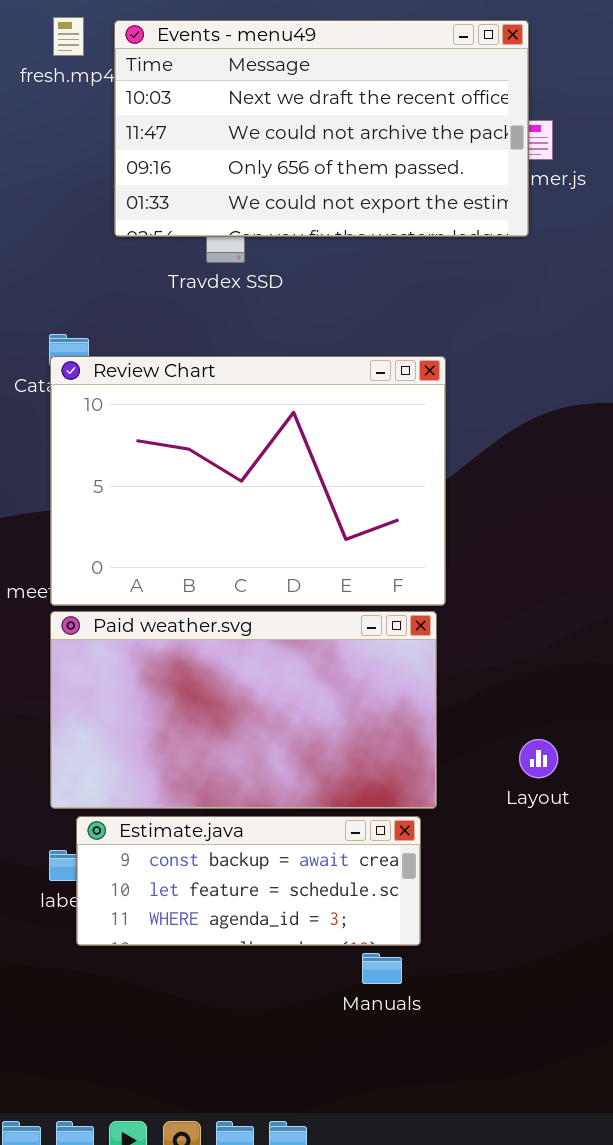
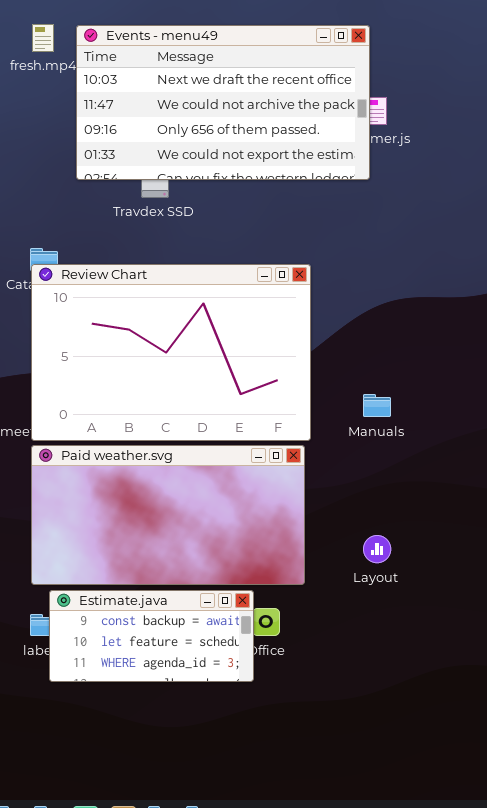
Estimate.java: [76,816,421,946] -> [49,590,254,682], resized
Manuals: [362,953,402,984] -> [363,394,391,417], moved

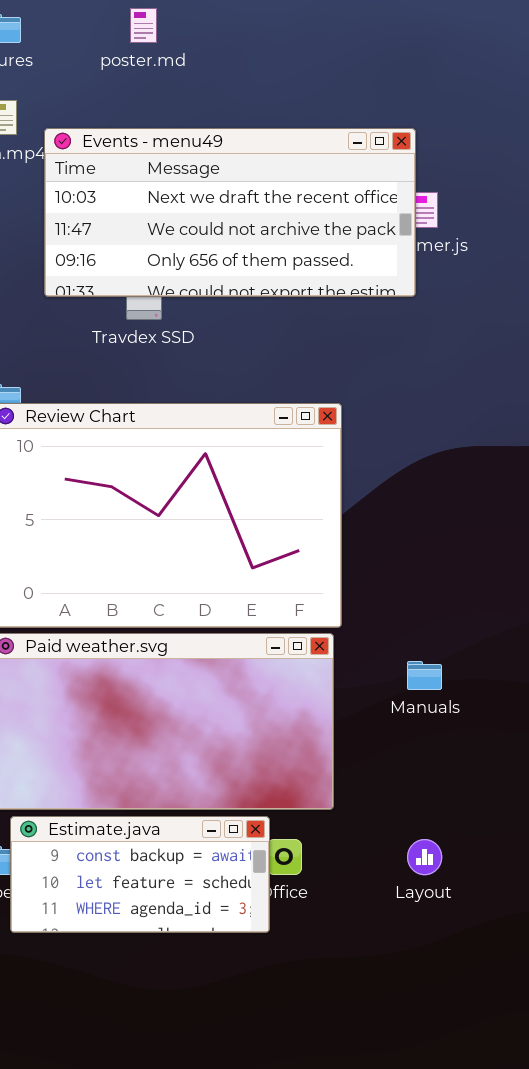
Events - menu49: [76,25,370,180] -> [44,128,416,297], resized
Manuals: [363,394,391,417] -> [407,661,442,690], moved
Layout: [363,535,391,563] -> [407,839,442,875], moved

